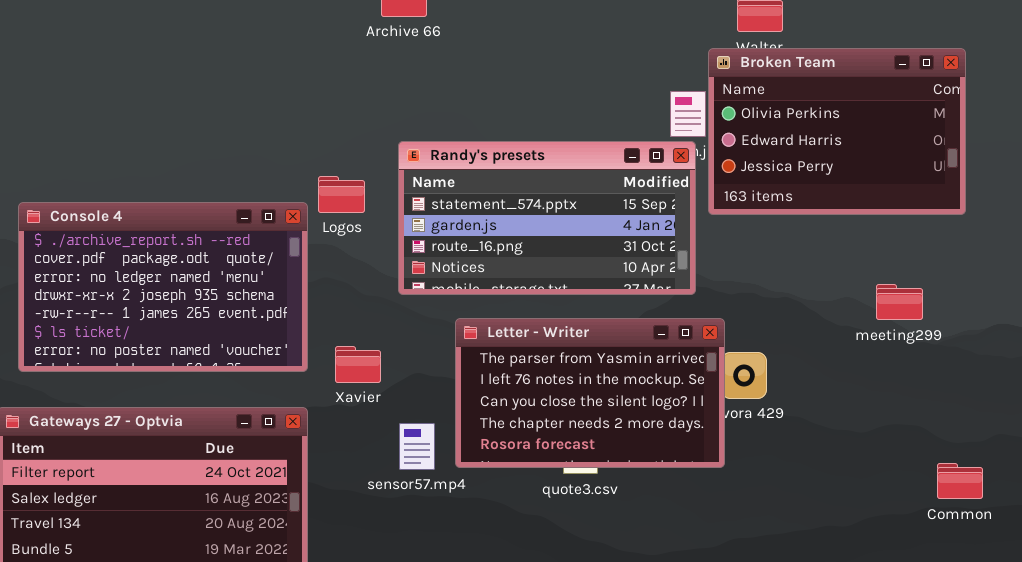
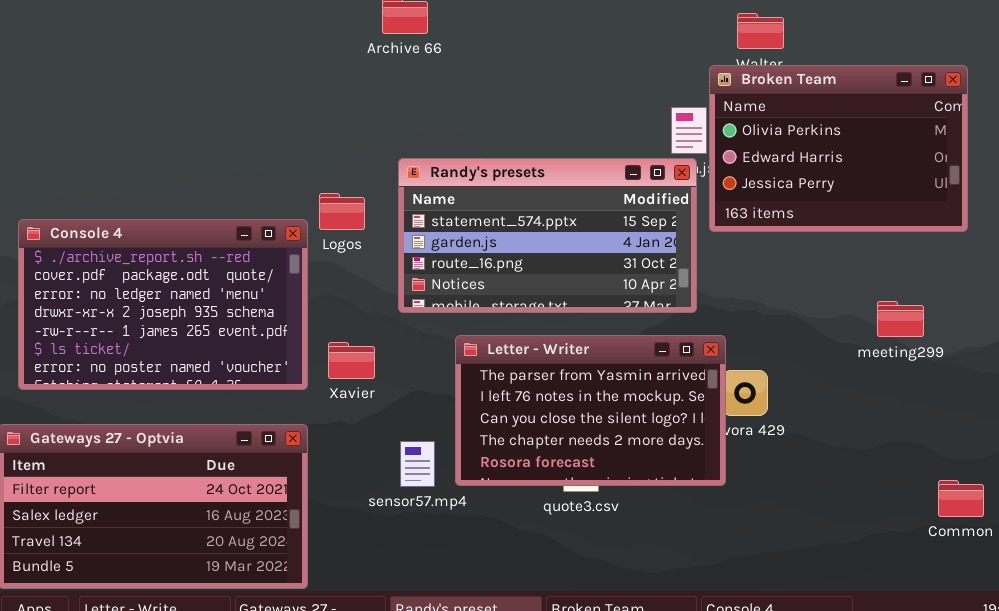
Xavier: [335,346,381,383] -> [328,342,375,379], moved

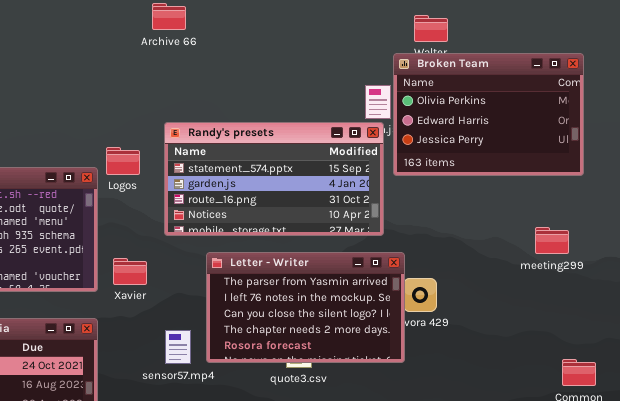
meeting299: [877,301,924,337] -> [535,227,569,254], moved

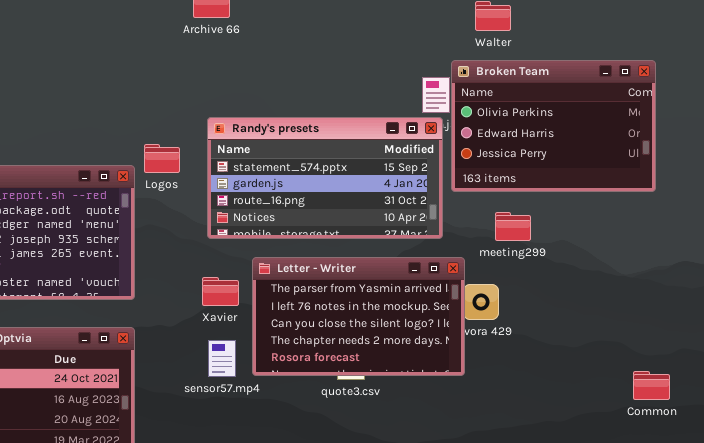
Broken Team: [393,53,584,176] -> [451,60,656,192], moved
meeting299: [535,227,569,254] -> [495,212,531,241], moved
Xavier: [113,258,147,285] -> [202,277,239,306], moved

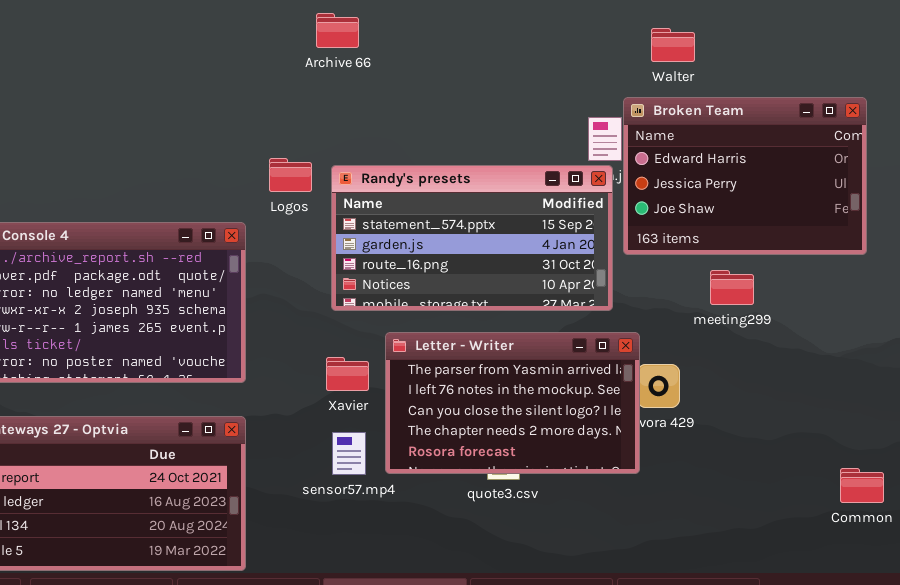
Broken Team: [451,60,656,192] -> [623,97,867,255], scrolled down 1 row
Logos: [144,144,180,173] -> [269,158,312,192], moved
meeting299: [495,212,531,241] -> [710,270,754,305], moved

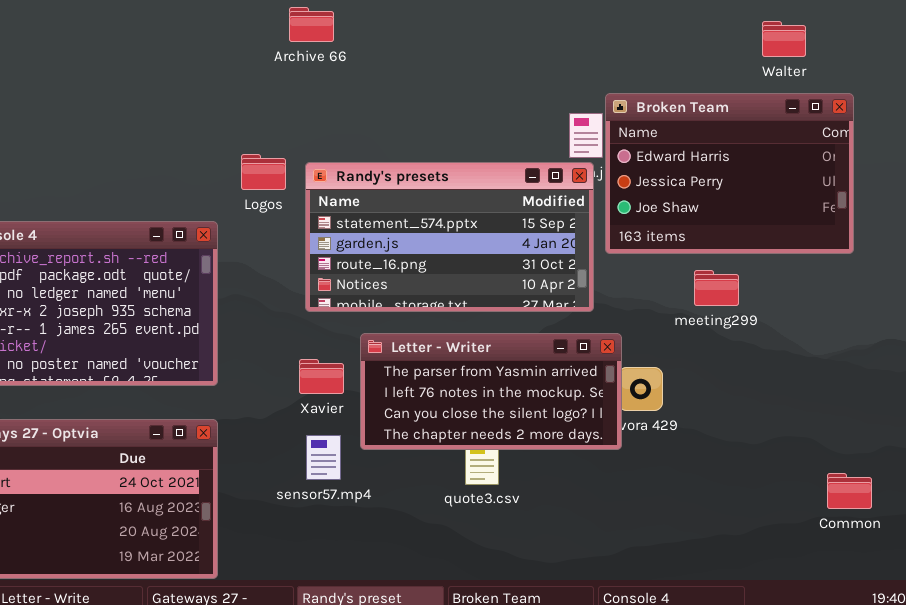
Walter: [651,28,695,62] -> [762,21,806,57], moved
Letter - Writer: [385,332,640,474] -> [360,333,622,450], resized

